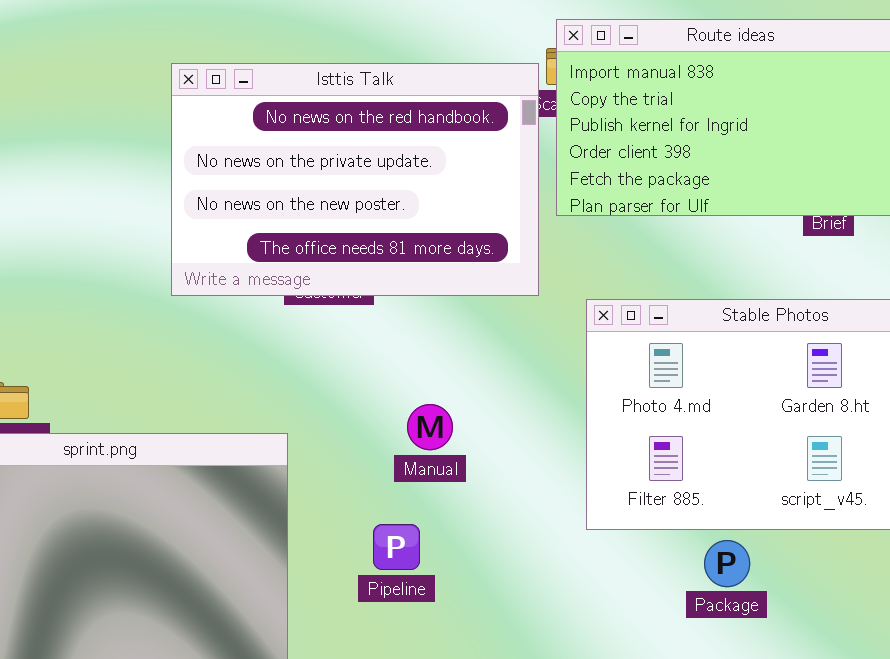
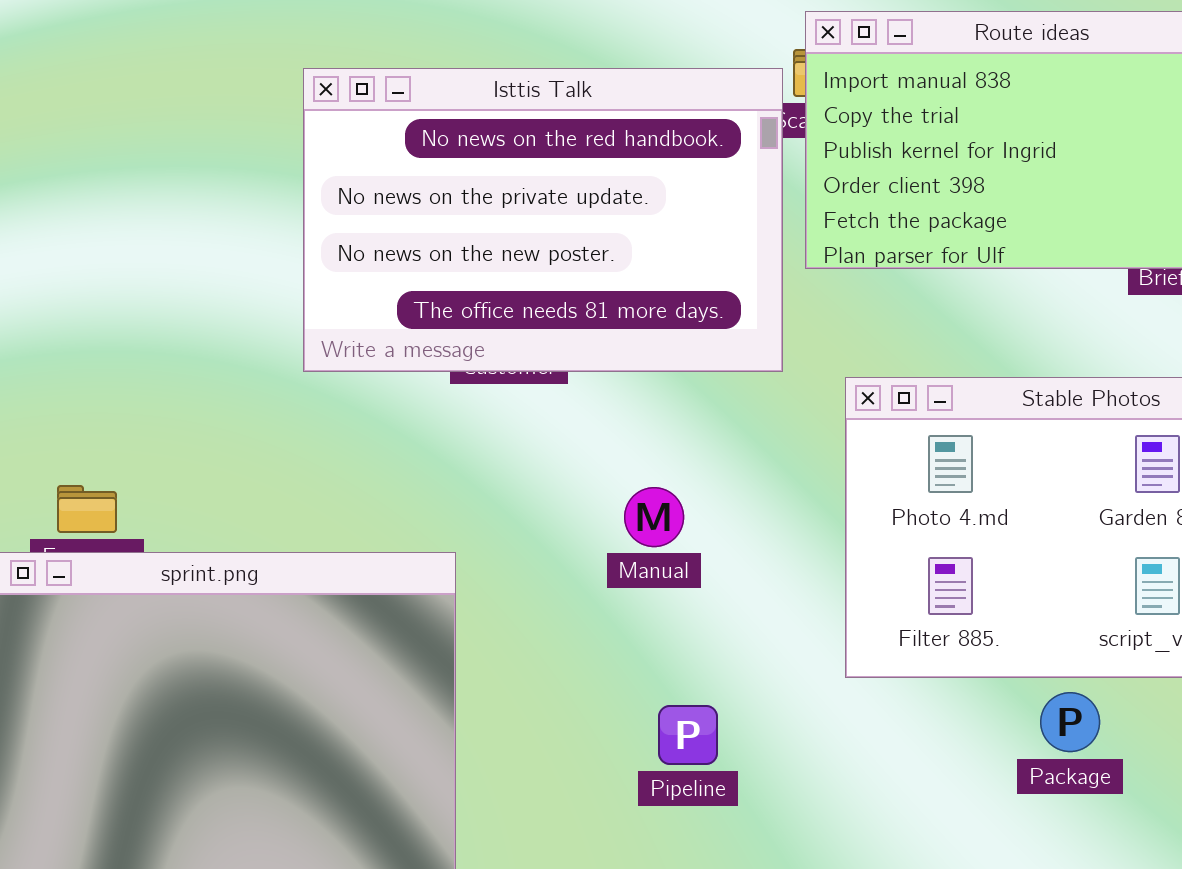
Manual: [407,404,453,450] -> [624,487,684,547], moved
Pipeline: [373,524,420,570] -> [658,705,718,765], moved
Package: [704,540,750,587] -> [1040,692,1100,752], moved

